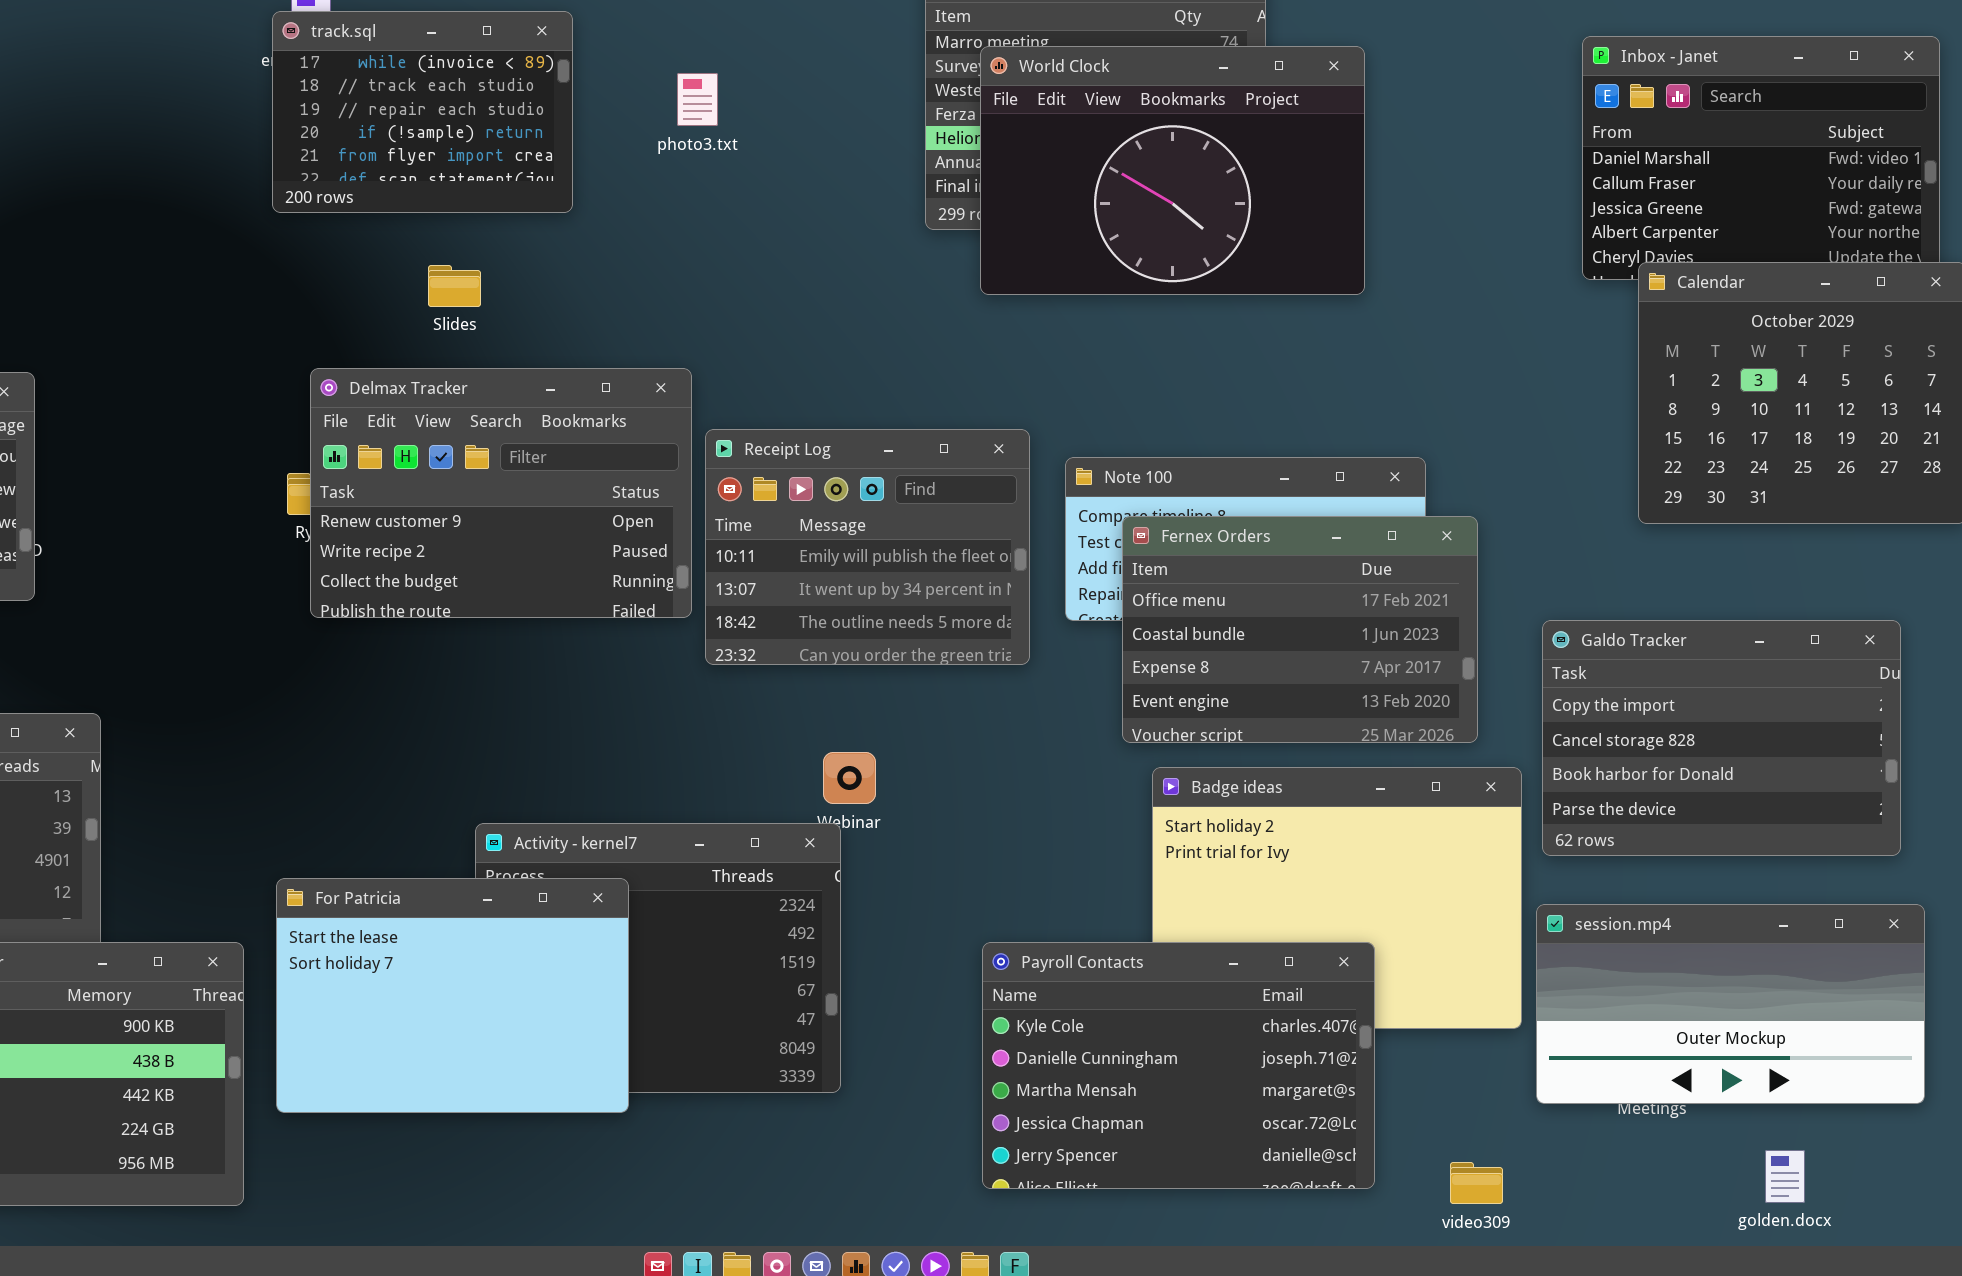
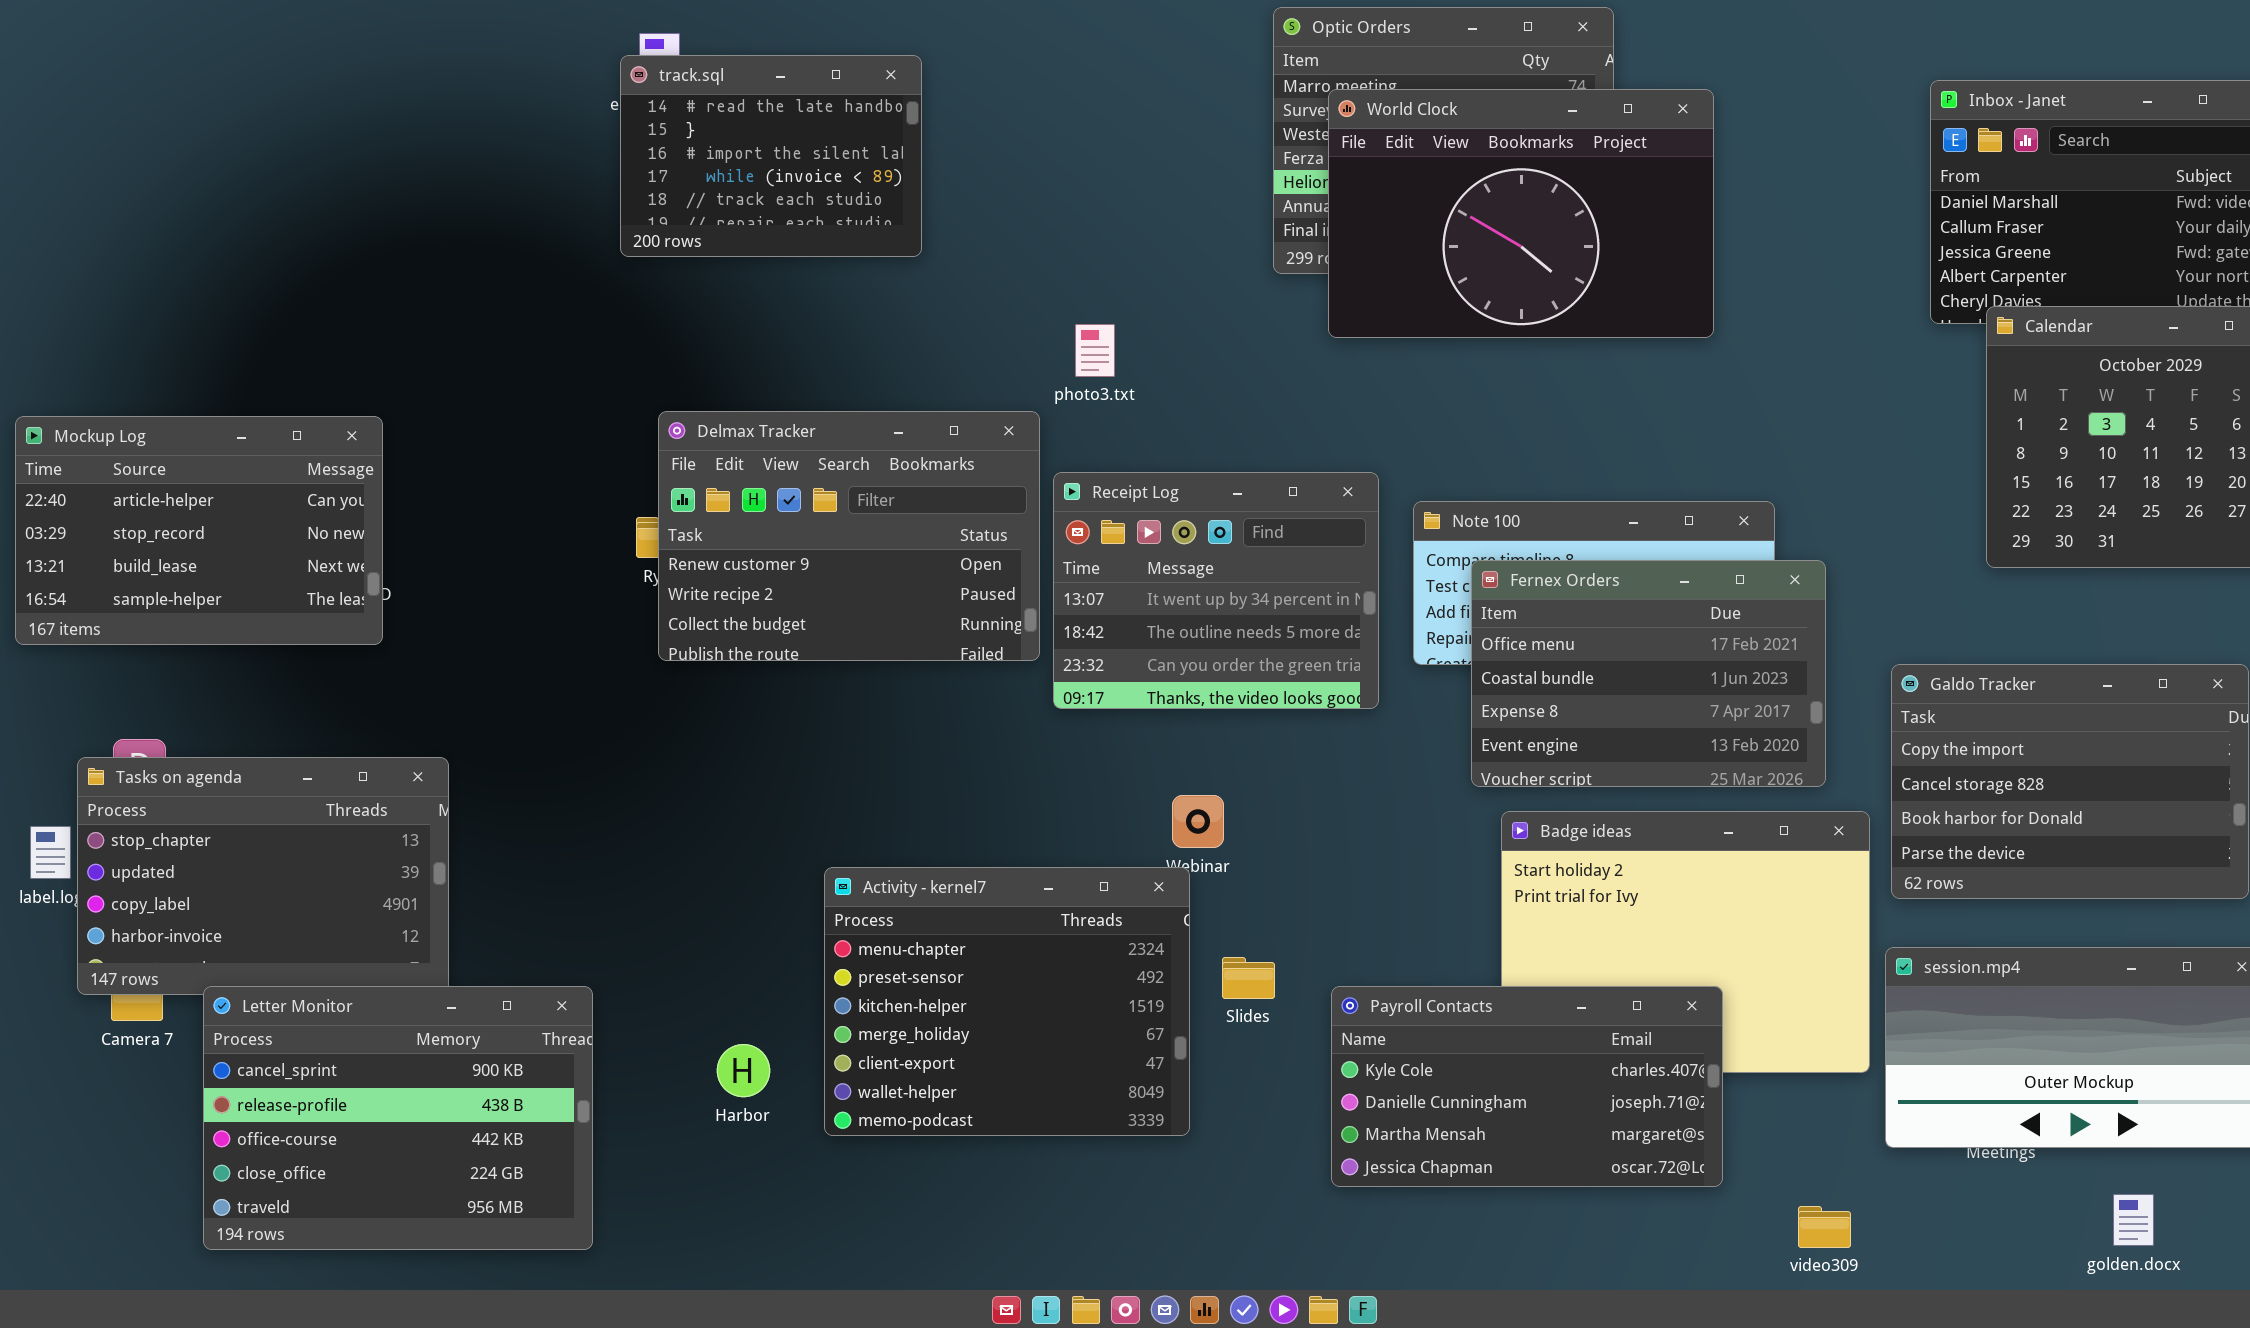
track.sql: [272,11,573,213] -> [620,55,922,257], scrolled up 3 rows
photo3.txt: [677,73,718,126] -> [1075,324,1115,377], moved
Slides: [428,265,481,307] -> [1222,957,1275,999], moved
Receipt Log: [705,429,1030,665] -> [1053,472,1379,709], scrolled down 1 row
For Patricia: [276,878,629,1113] -> none, closed
Payroll Contacts: [982,942,1375,1189] -> [1331,986,1723,1187], resized

